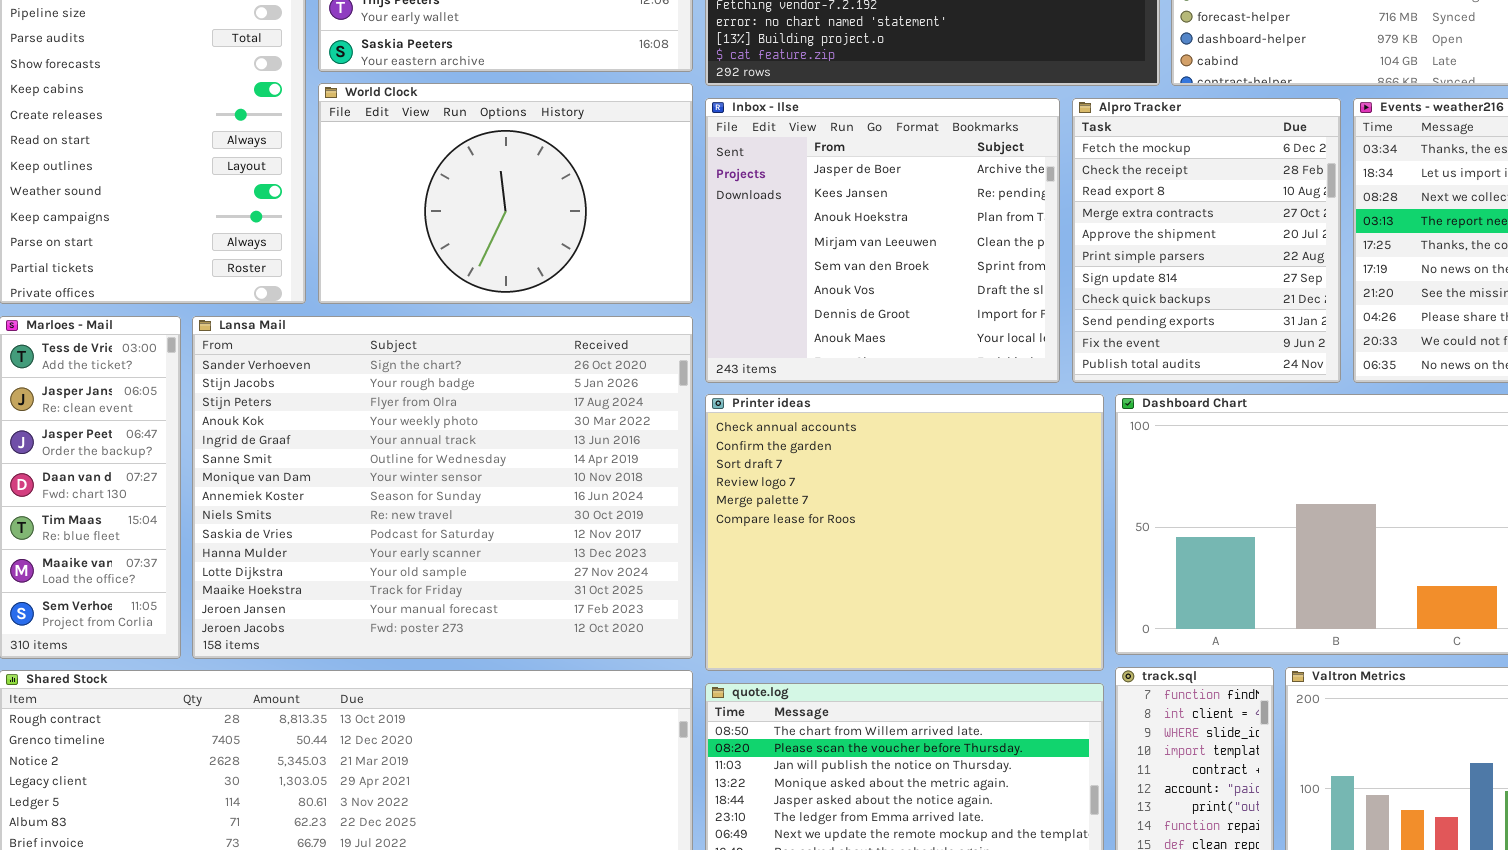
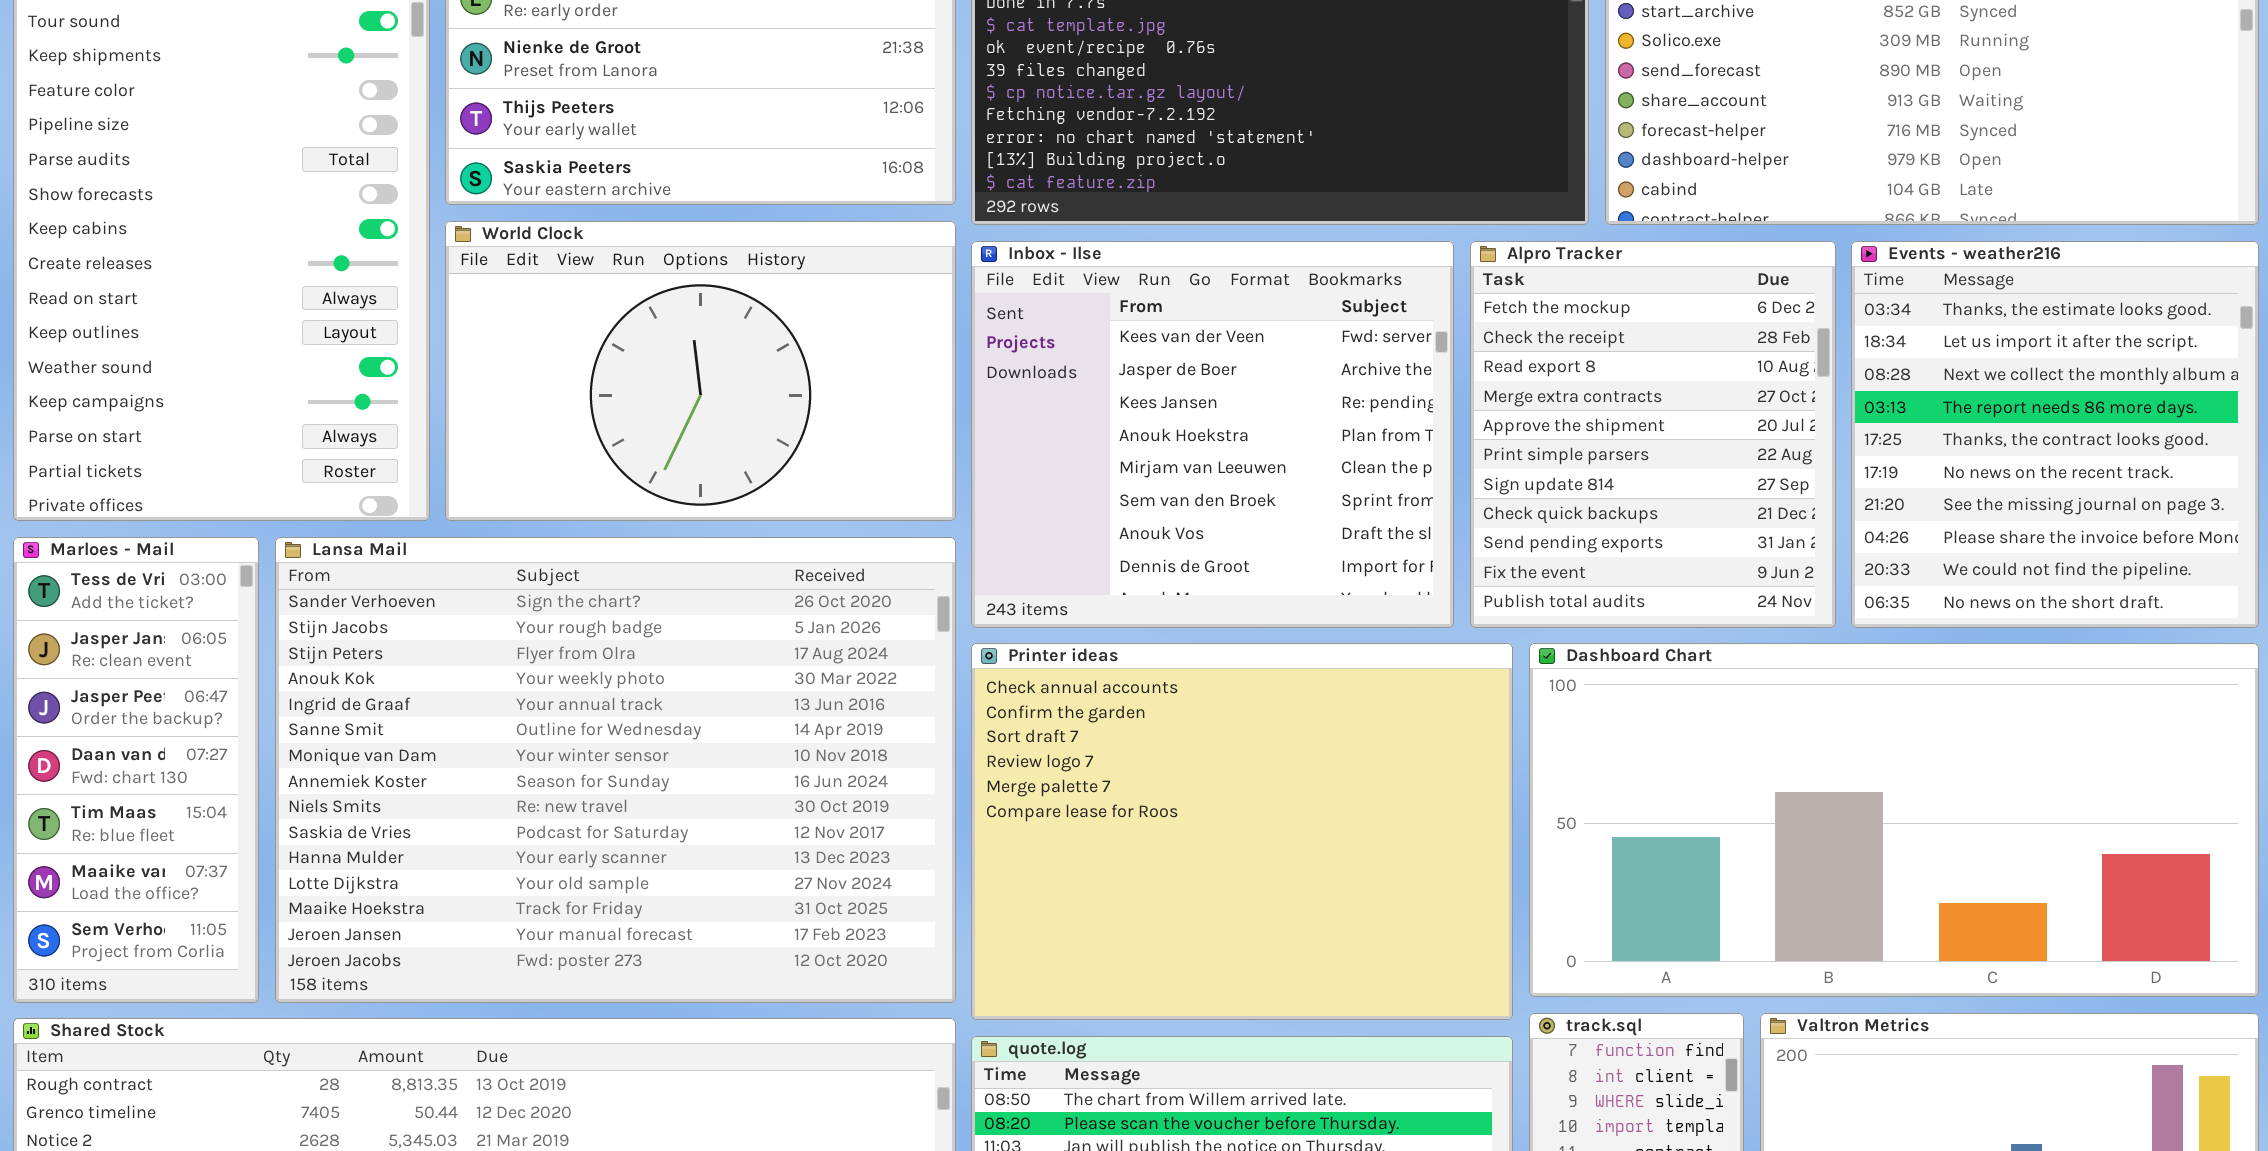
Inbox - Ilse: [705,98,1060,383] -> [971,241,1454,628], scrolled up 1 row

